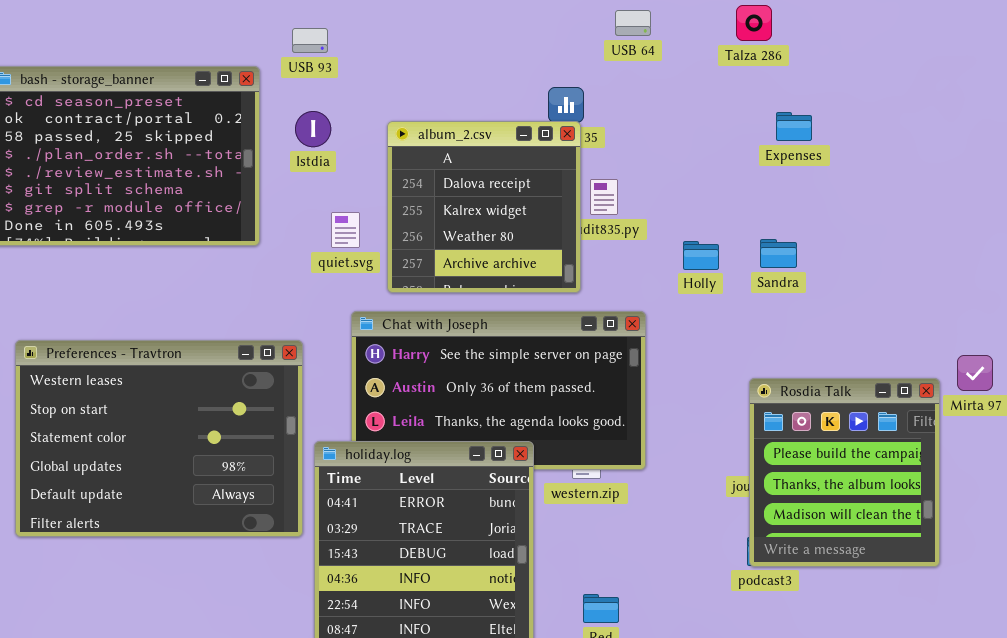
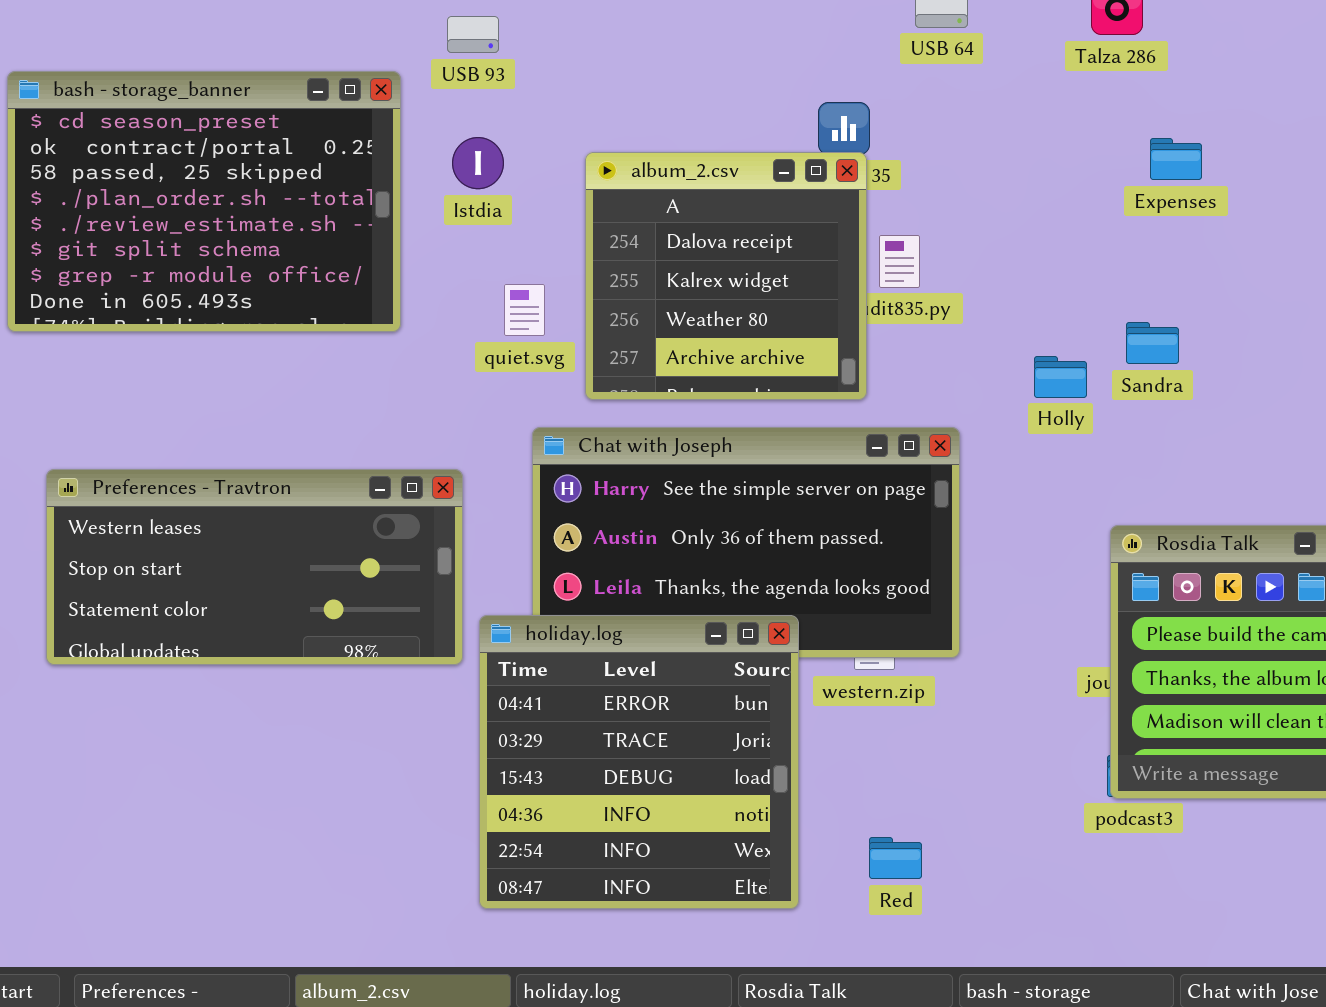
Holly: [683,241,719,270] -> [1034,356,1087,398], moved
Preferences - Travtron: [15,340,303,537] -> [46,469,463,665], resized

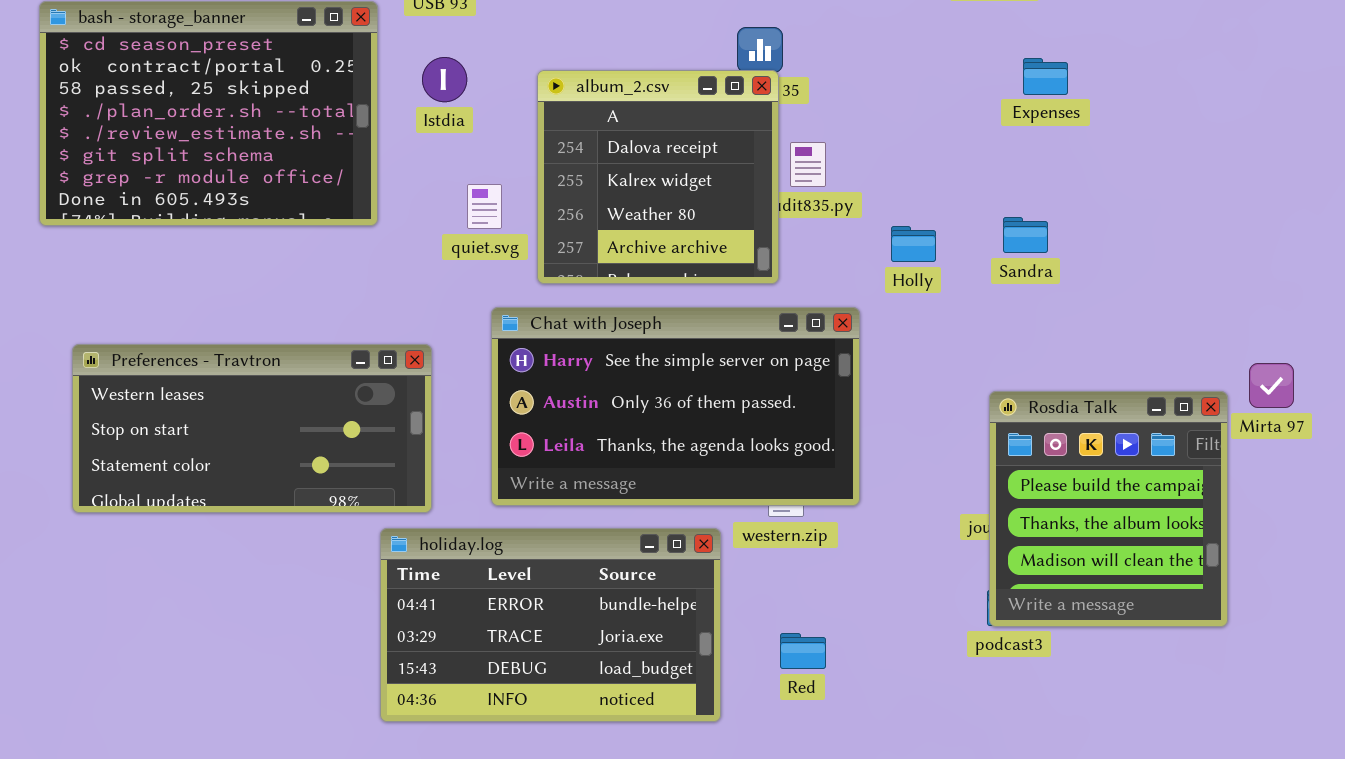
Holly: [1034,356,1087,398] -> [891,226,936,262], moved
holiday.log: [479,615,799,909] -> [380,528,721,722], resized
Red: [869,837,922,879] -> [780,633,826,669], moved

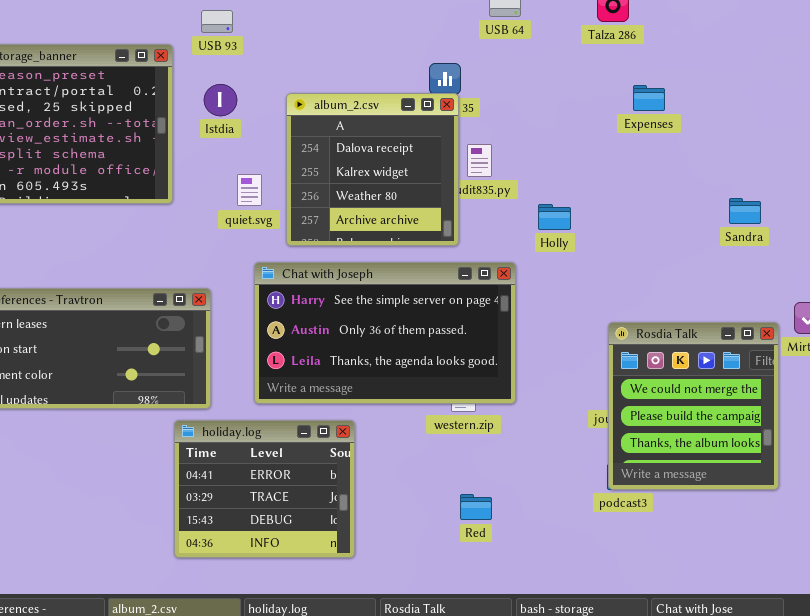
Sandra: [1003,217,1048,253] -> [729,198,761,224], moved
Rosdia Talk: [989,391,1228,627] -> [608,322,779,490], scrolled up 1 row
holiday.log: [380,528,721,722] -> [174,420,355,558], resized

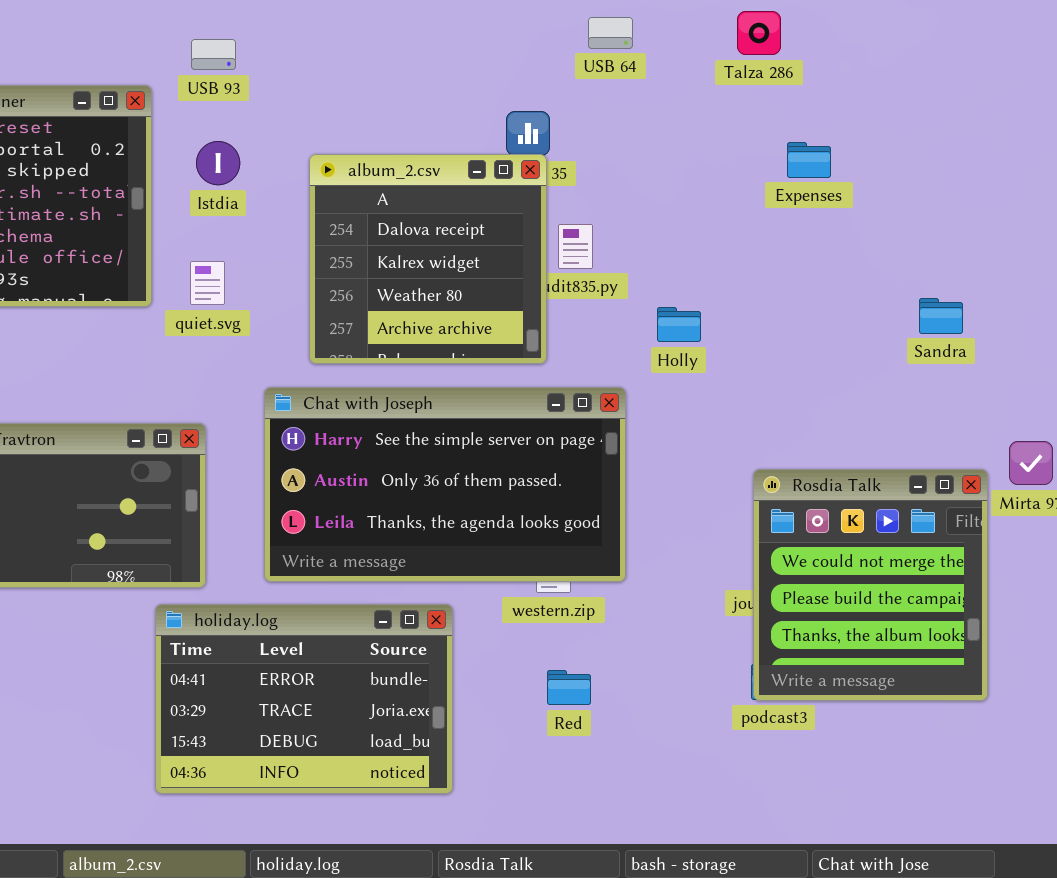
quiet.svg: [237,174,262,206] -> [190,261,225,305], moved
holiday.log: [174,420,355,558] -> [155,604,453,794], resized
Red: [460,494,492,520] -> [547,670,591,705], moved

